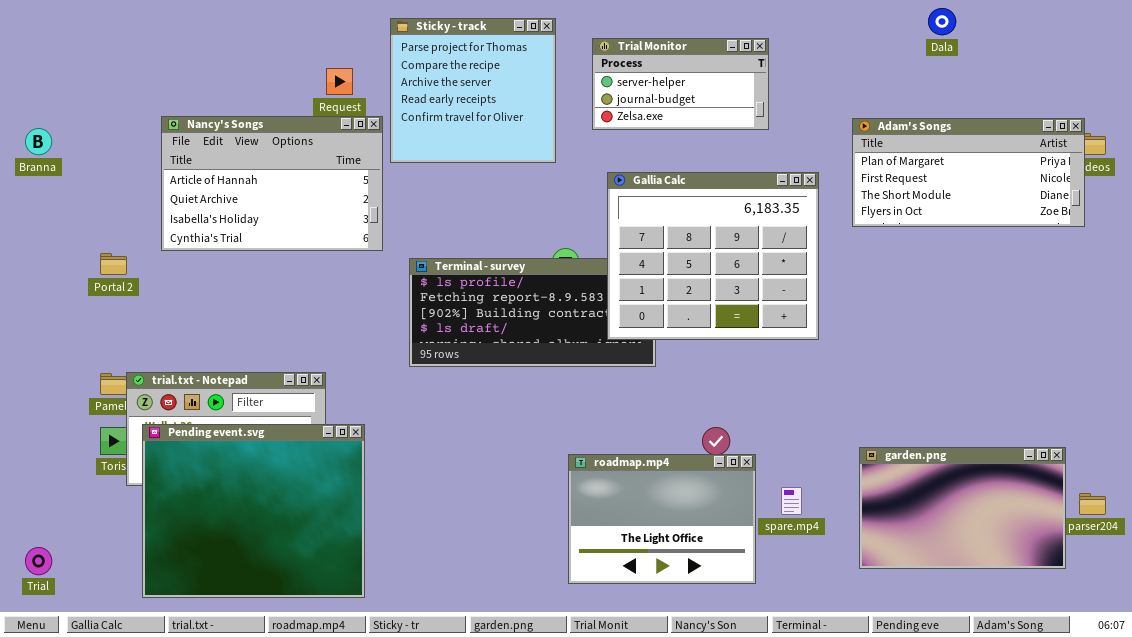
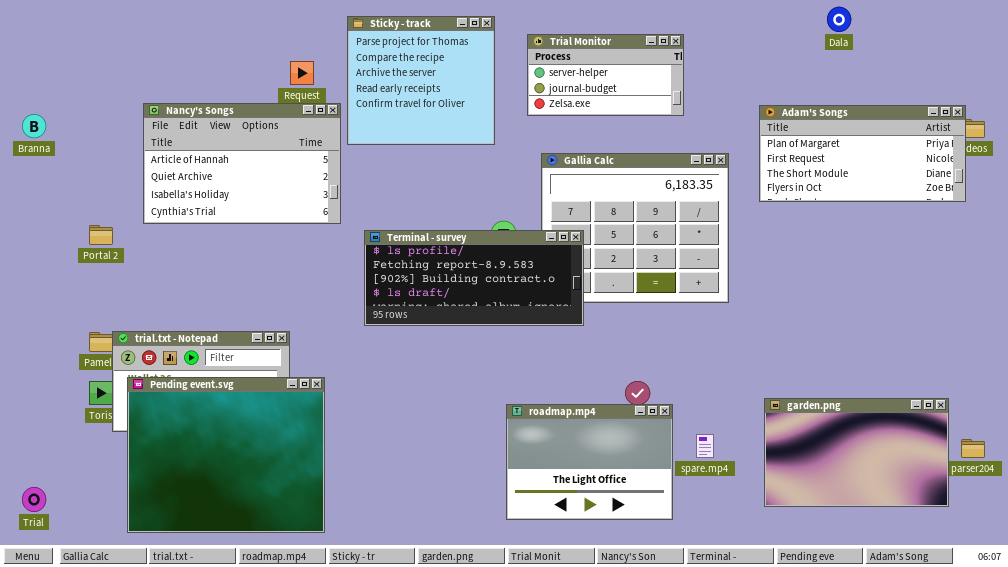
Terminal - survey: [409,258,656,367] -> [364,230,584,326], raised

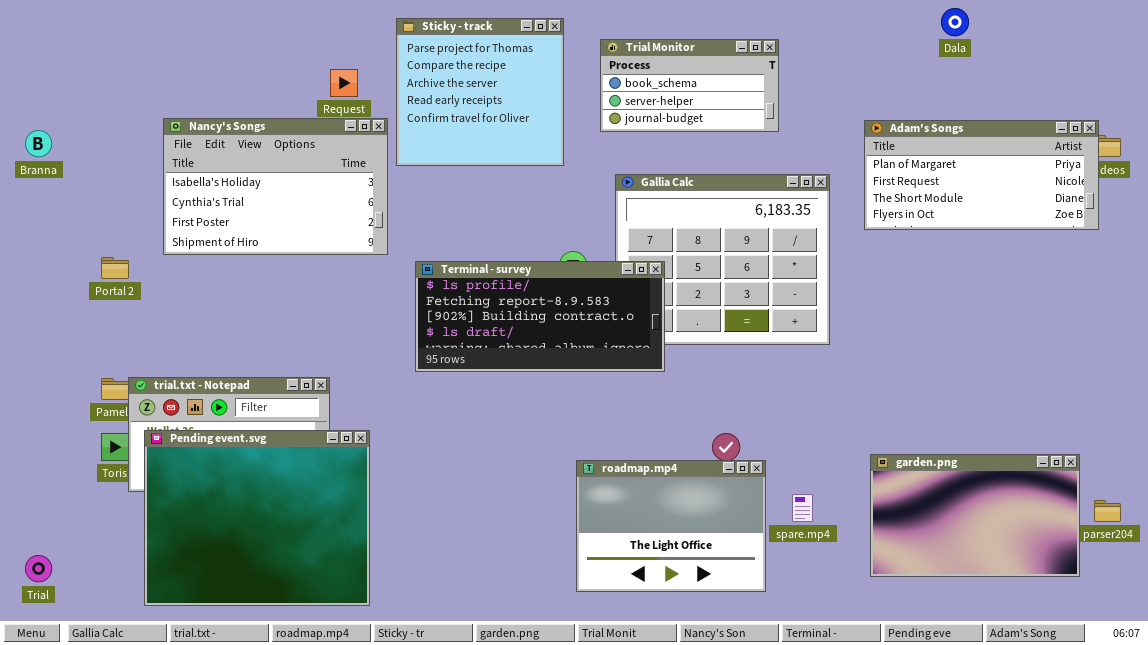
Trial Monitor: [527,34,684,116] -> [600,39,779,132], scrolled up 1 row
Nancy's Songs: [143,103,341,224] -> [163,118,388,255], scrolled down 2 rows

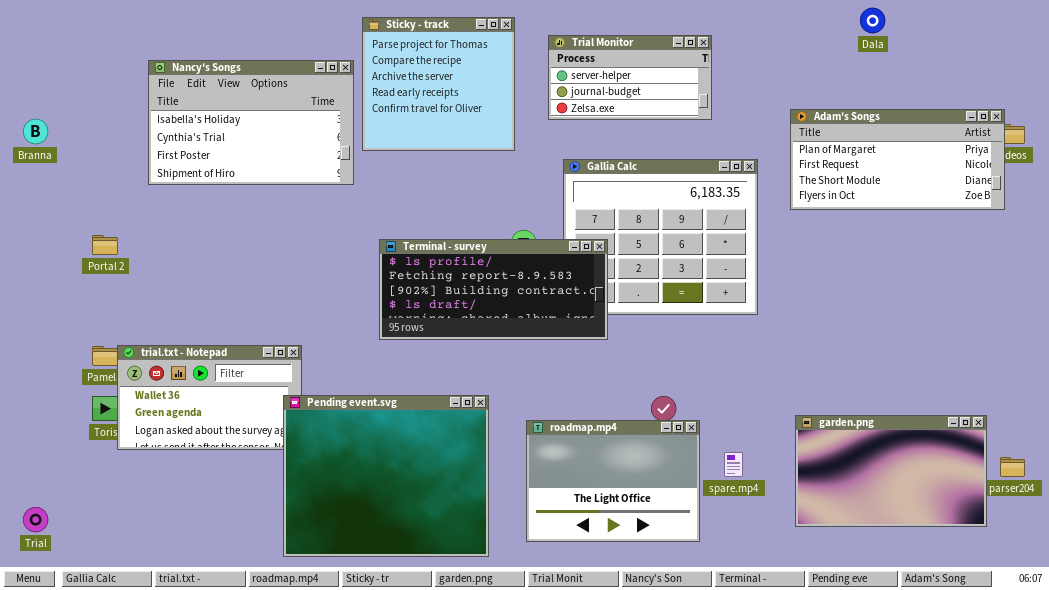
Trial Monitor: [600,39,779,132] -> [548,35,712,120], scrolled down 1 row
Nancy's Songs: [163,118,388,255] -> [148,60,354,185], moved
Pending event.svg: [144,430,370,606] -> [283,395,489,557], moved

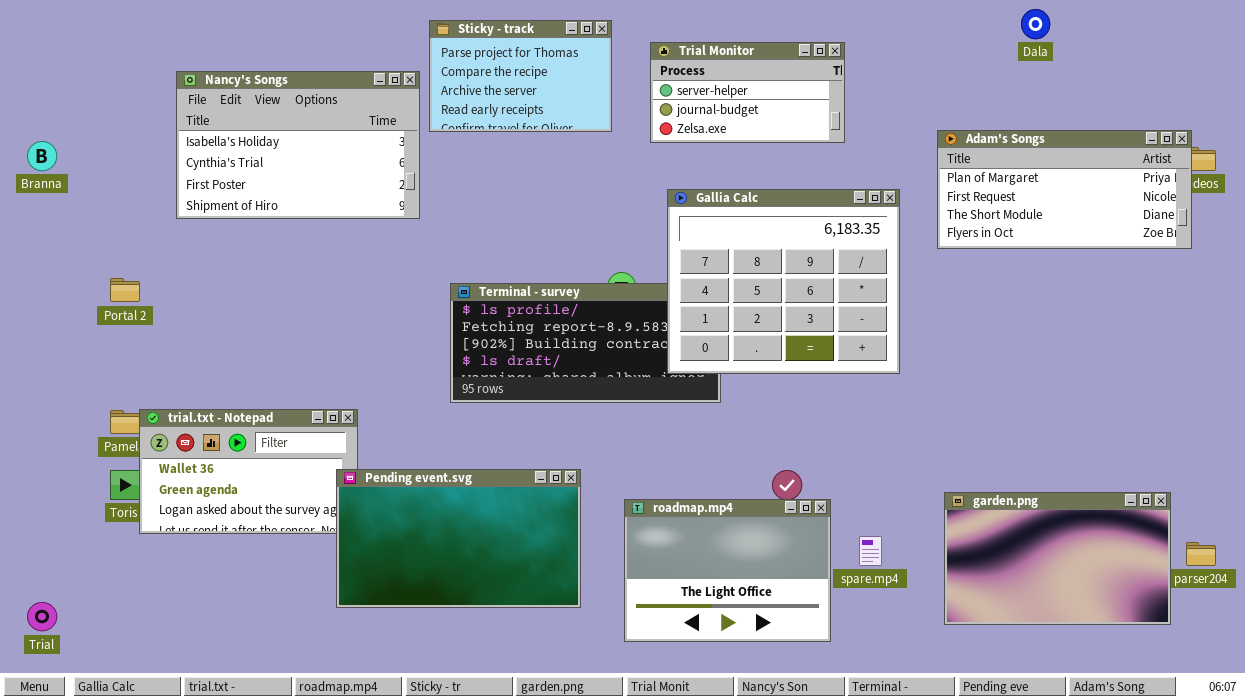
Sticky - track: [362,17,515,151] -> [429,20,612,132], resized
Gallia Calc: [563,159,758,315] -> [667,189,900,374], raised
Pending event.svg: [283,395,489,557] -> [336,469,581,608], resized

